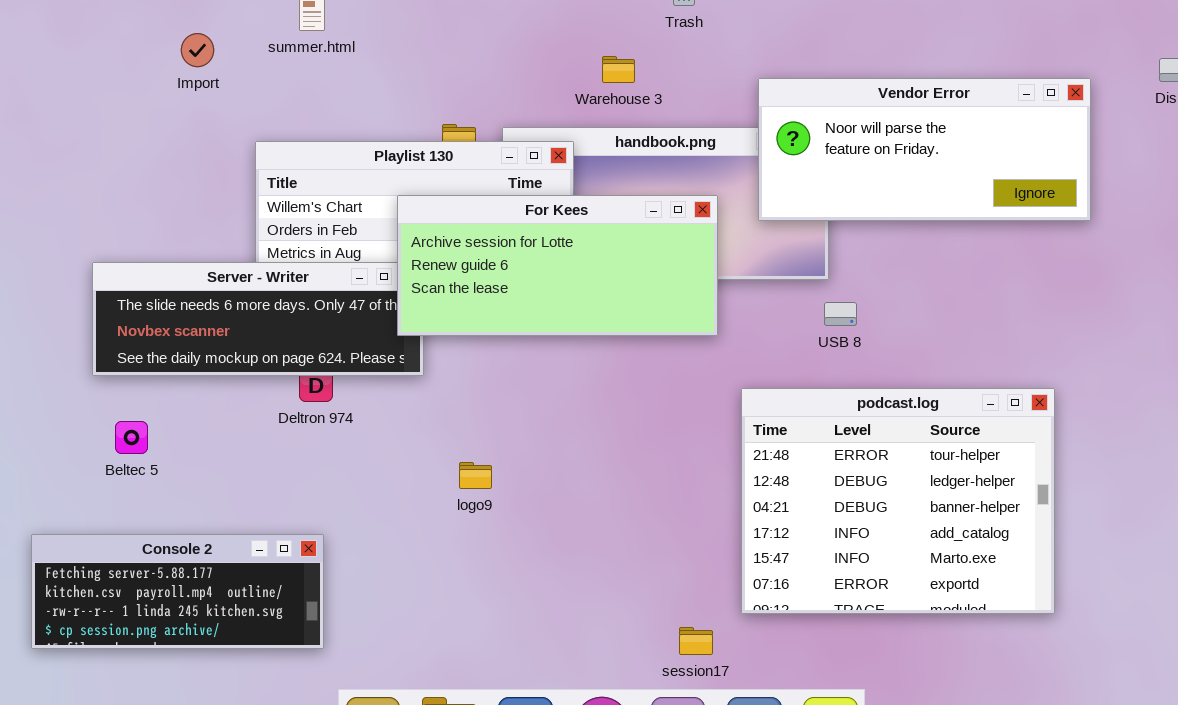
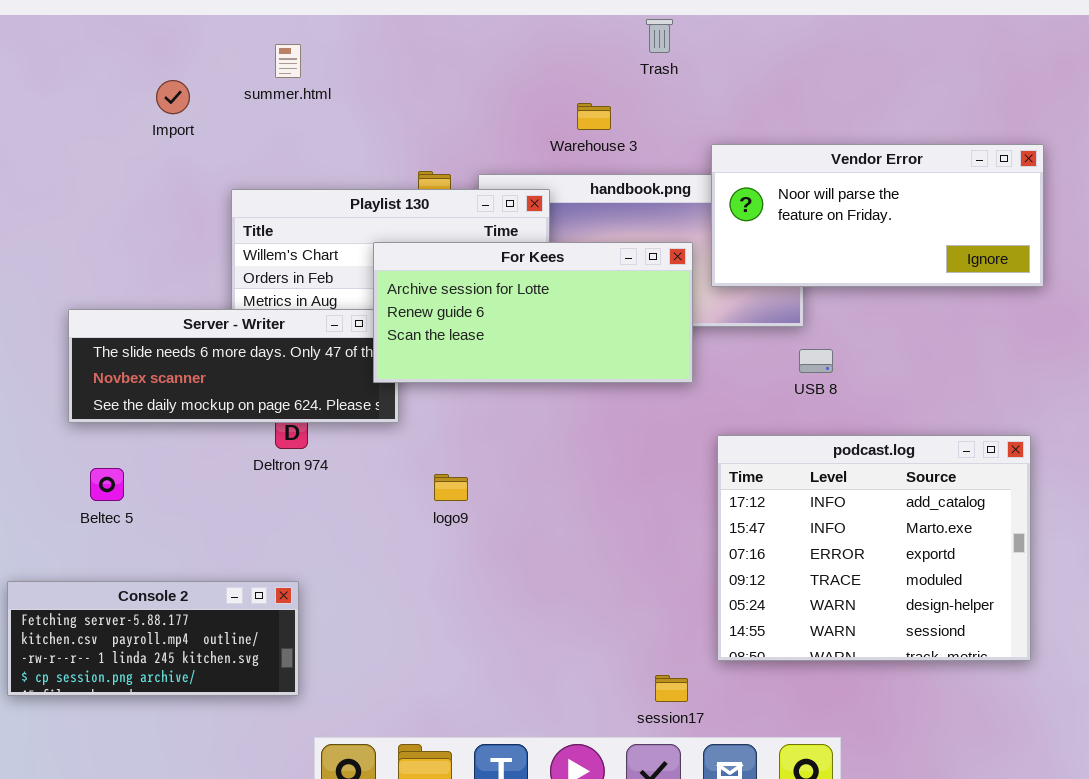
Vendor Error: [758,78,1091,221] -> [711,144,1044,287], moved
podcast.log: [741,388,1055,614] -> [717,435,1031,661], scrolled down 3 rows
logo9: [459,462,492,489] -> [434,474,468,501], moved

